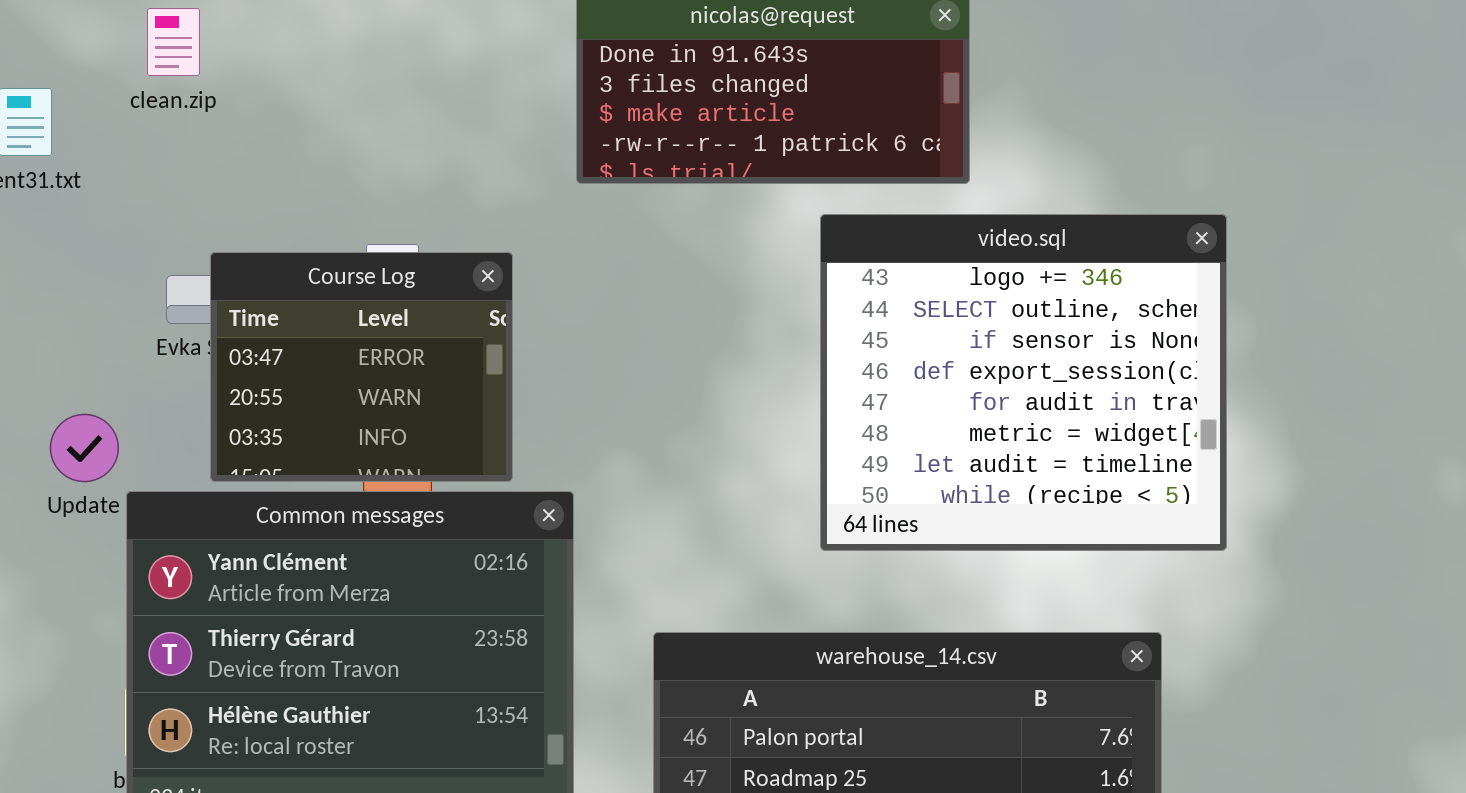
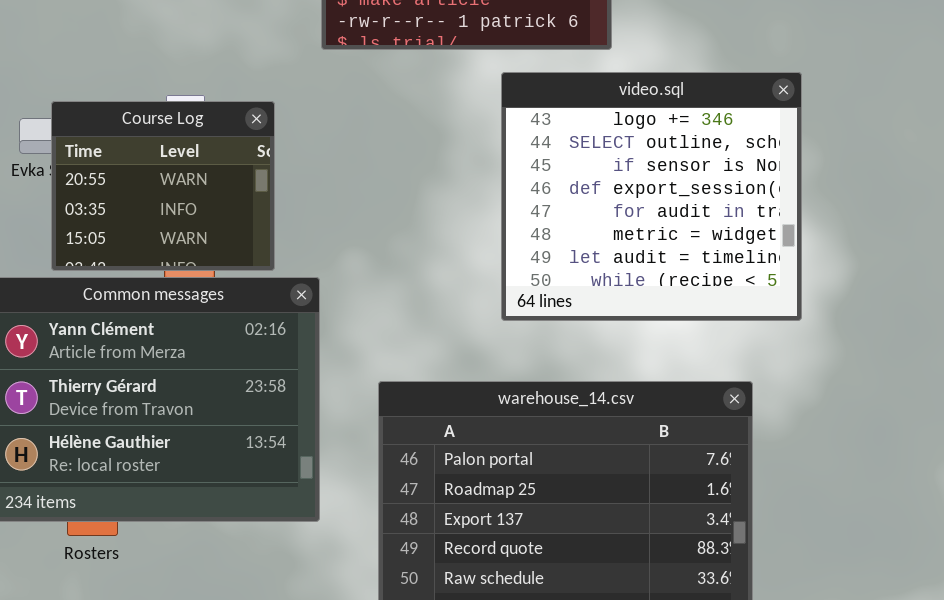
Course Log: [210,252,513,482] -> [51,101,275,271], scrolled down 1 row

